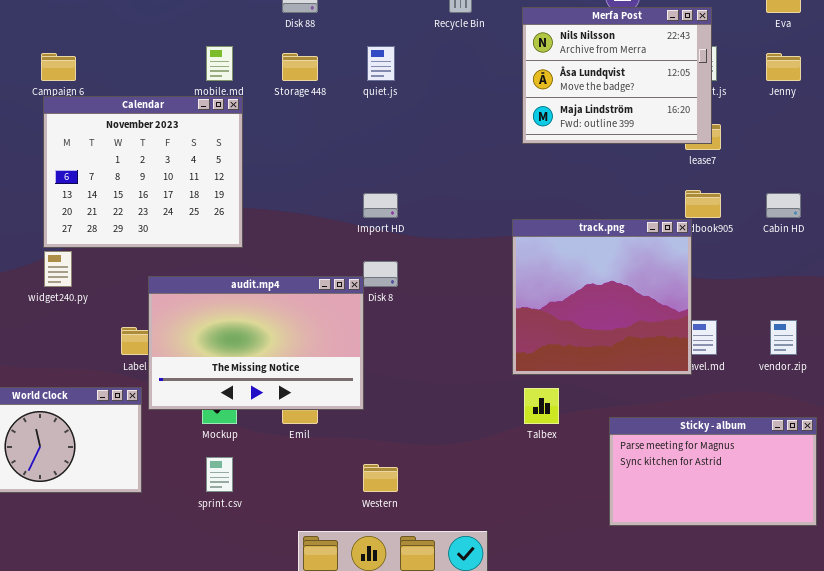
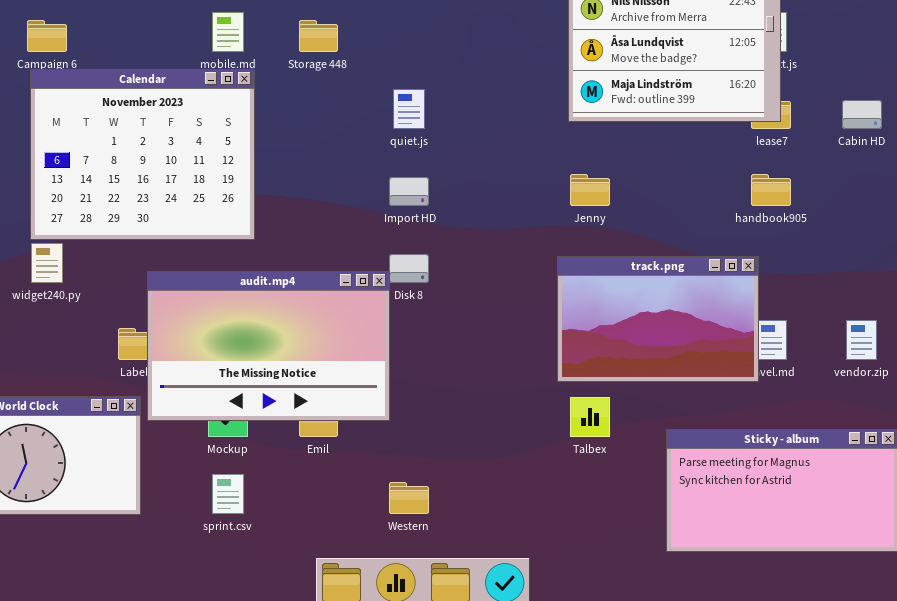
quiet.js: [367,46,395,81] -> [393,89,425,129], moved
Jenny: [766,53,801,81] -> [570,174,610,206], moved
Cabin HD: [766,193,801,218] -> [842,100,882,129], moved
track.png: [512,219,692,375] -> [557,256,759,382], resized

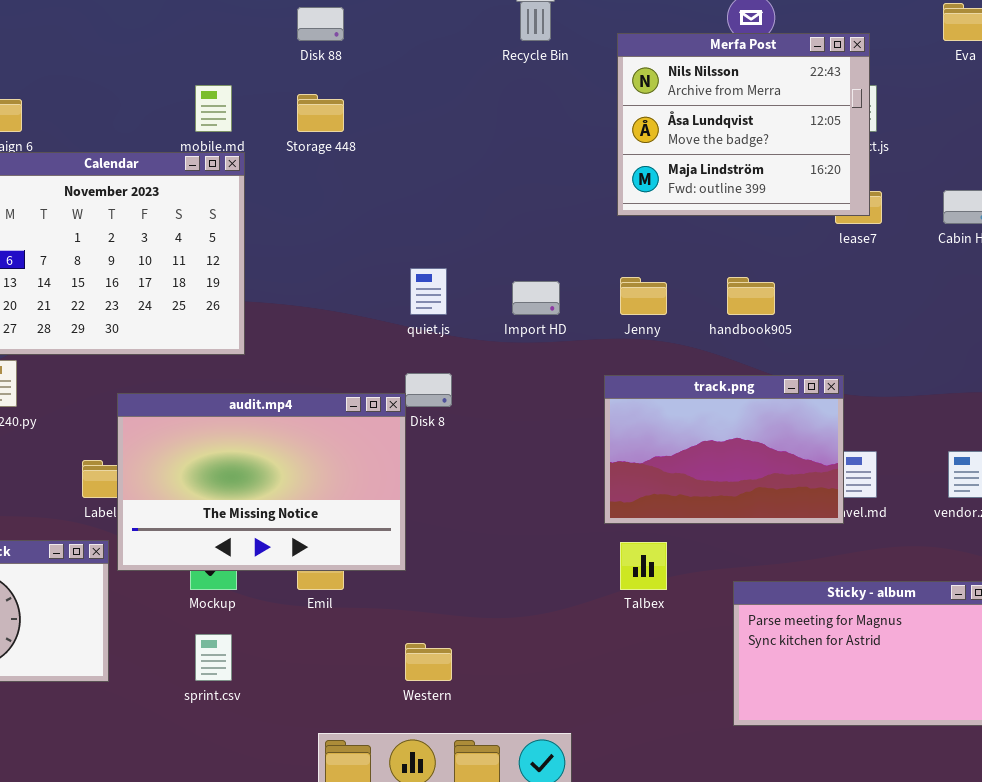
quiet.js: [393,89,425,129] -> [410,268,447,315], moved
handbook905: [751,174,791,206] -> [727,277,775,315], moved
Import HD: [389,177,429,206] -> [512,281,560,315], moved

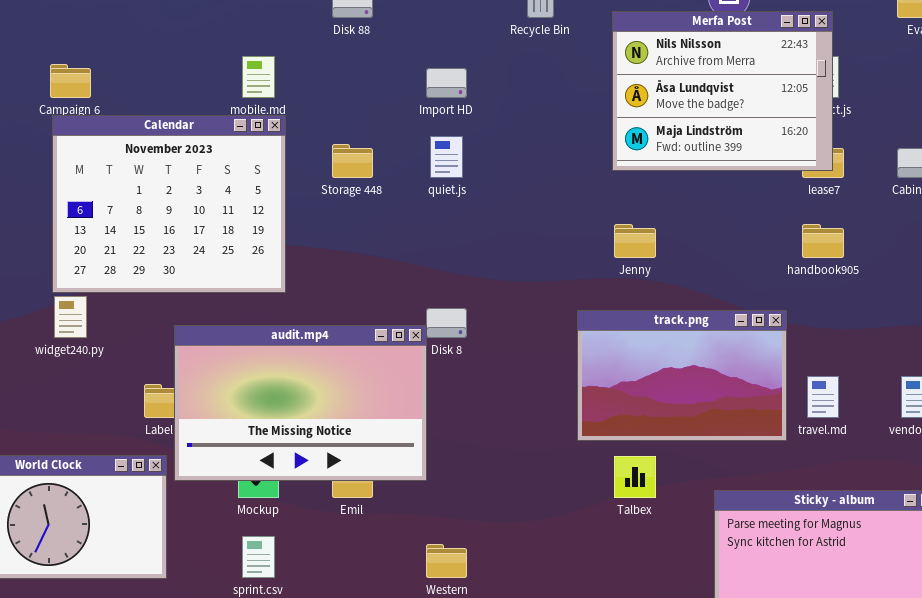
Storage 448: [297,94,344,132] -> [332,144,373,178], moved
quiet.js: [410,268,447,315] -> [430,136,463,178], moved
handbook905: [727,277,775,315] -> [802,224,844,258], moved
Import HD: [512,281,560,315] -> [426,68,467,98], moved
track.png: [604,375,844,524] -> [577,310,787,441], moved

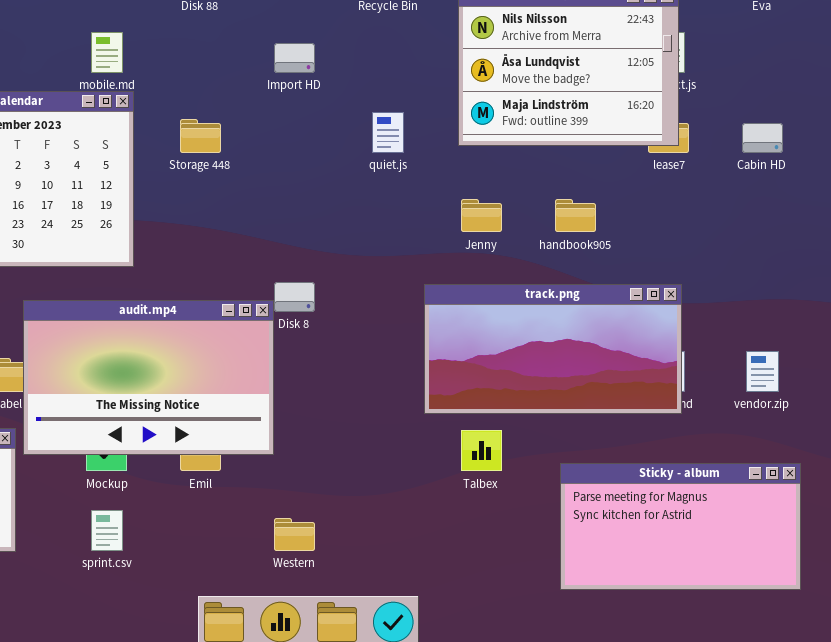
quiet.js: [430,136,463,178] -> [372,112,404,153], moved
handbook905: [802,224,844,258] -> [555,199,596,232], moved
track.png: [577,310,787,441] -> [424,284,682,414], resized

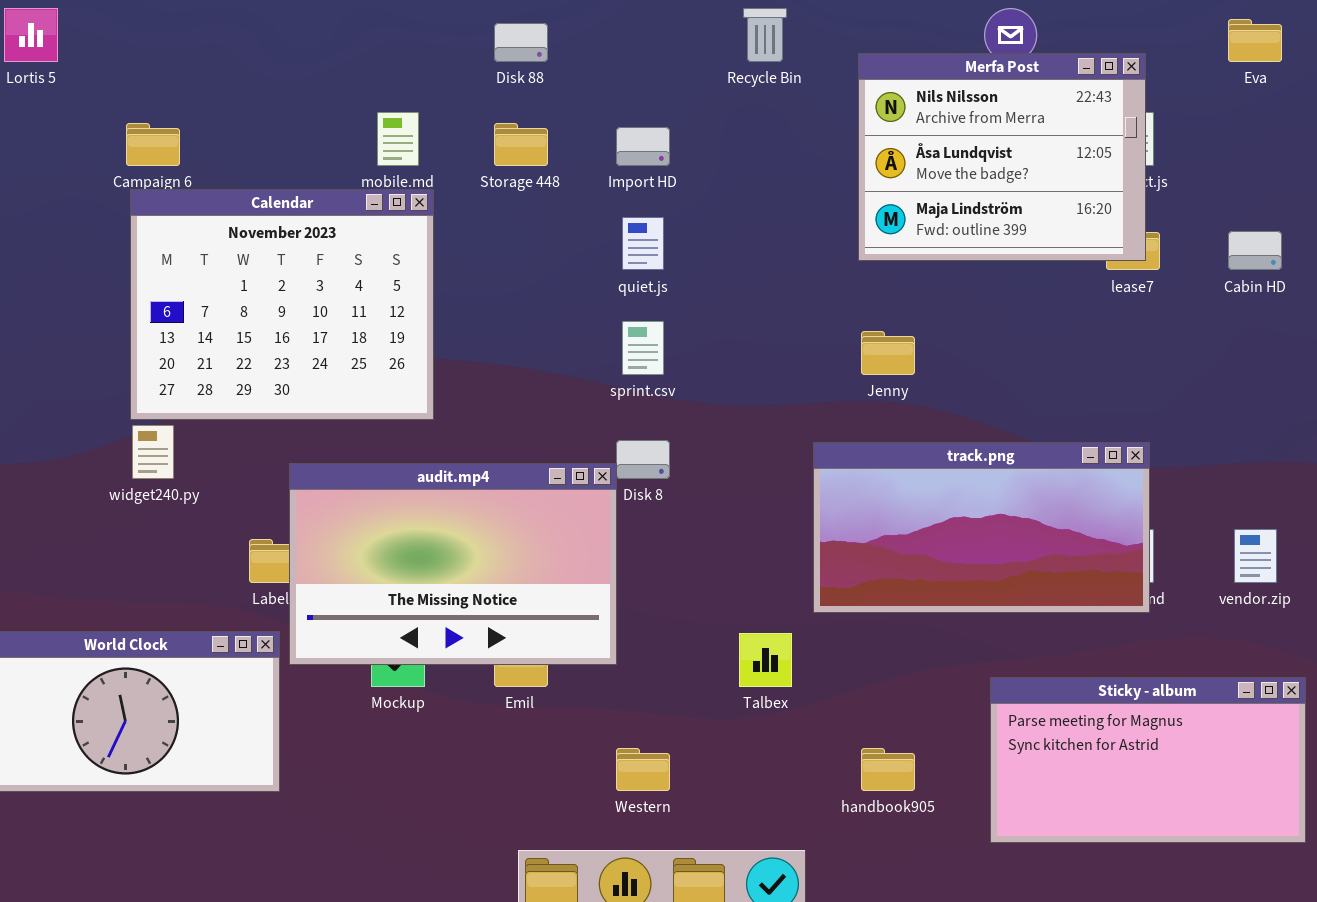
quiet.js: [372,112,404,153] -> [622,217,664,270], moved
Storage 448: [180,119,221,153] -> [494,123,548,166], moved
handbook905: [555,199,596,232] -> [861,748,915,791], moved
Talbex: [461,430,502,471] -> [739,633,792,687], moved
sprint.csv: [91,510,123,551] -> [622,321,664,375], moved

